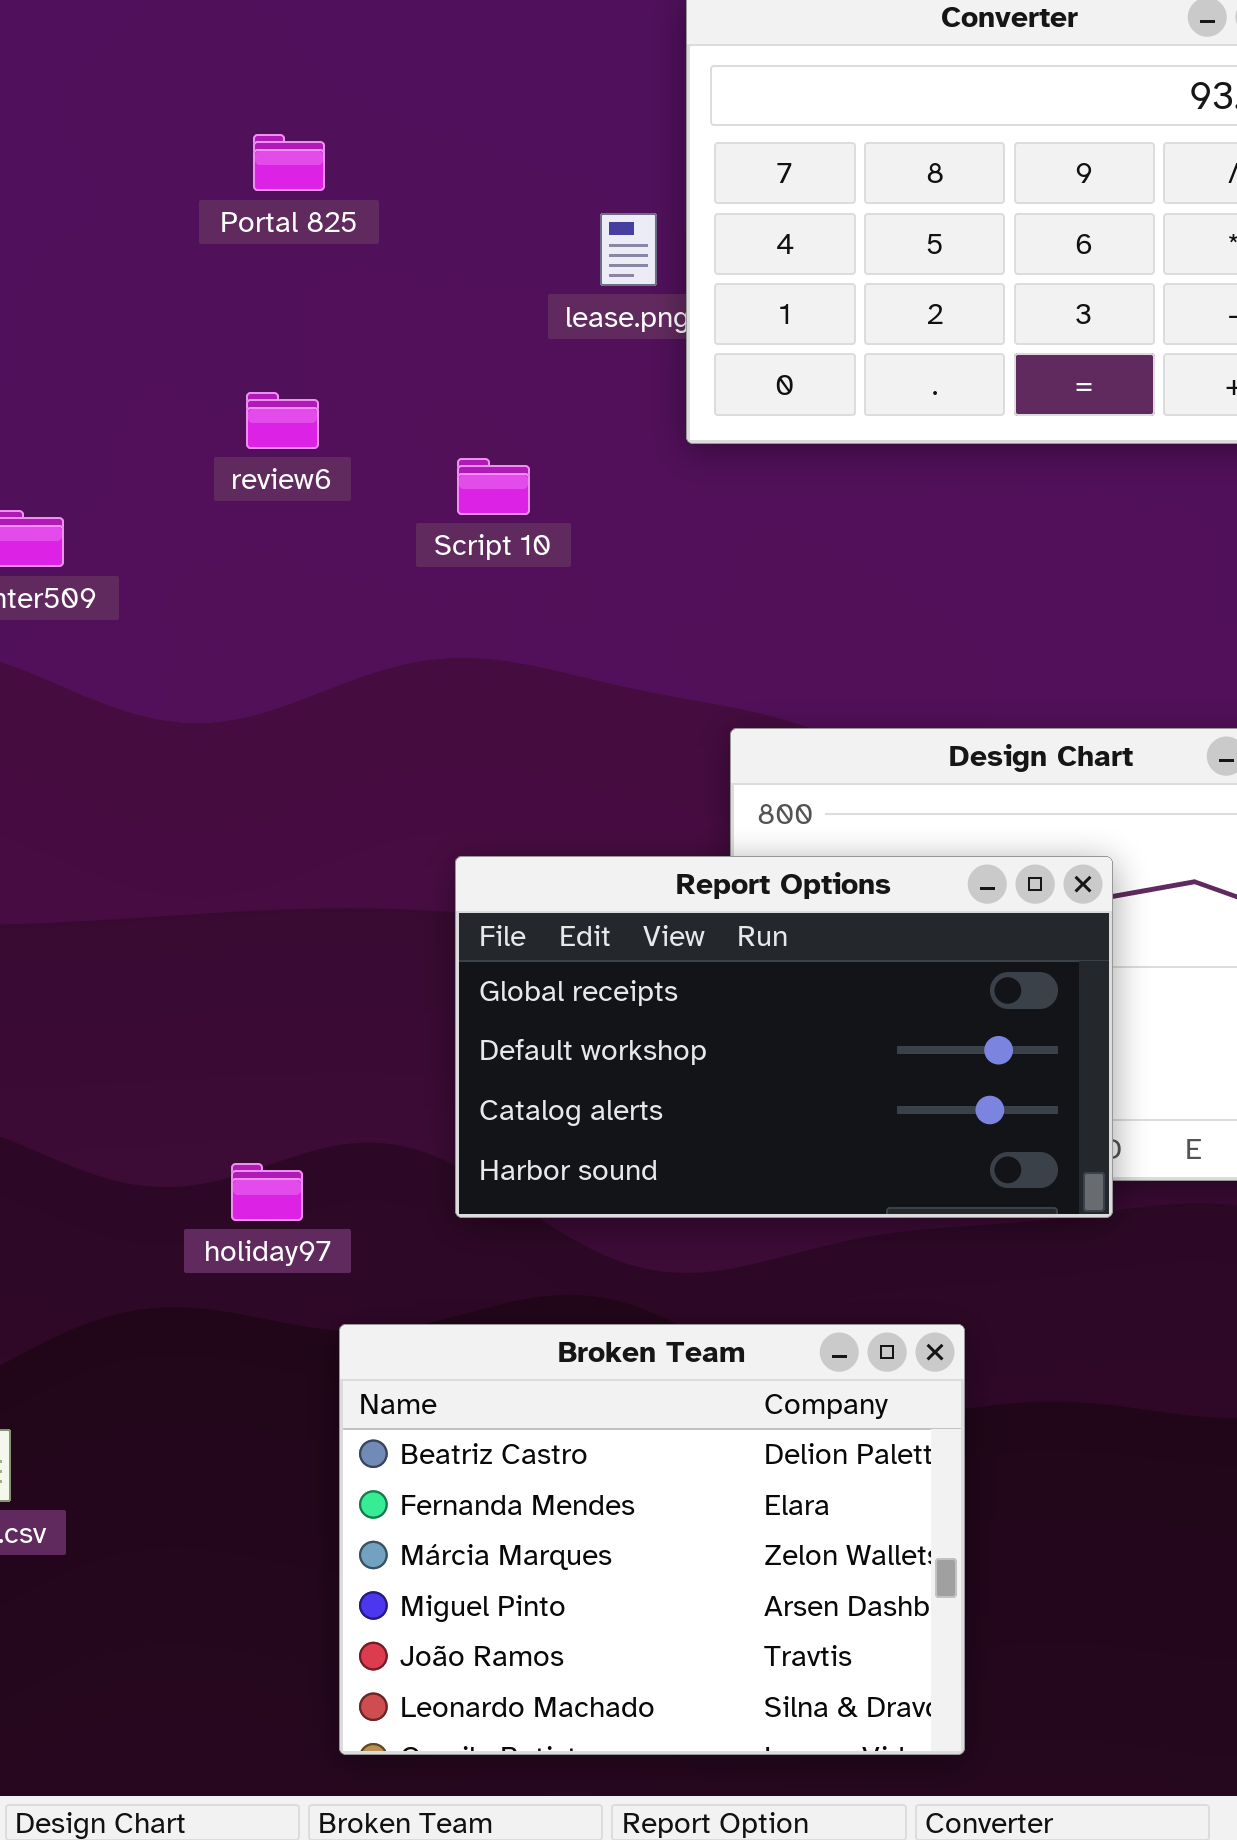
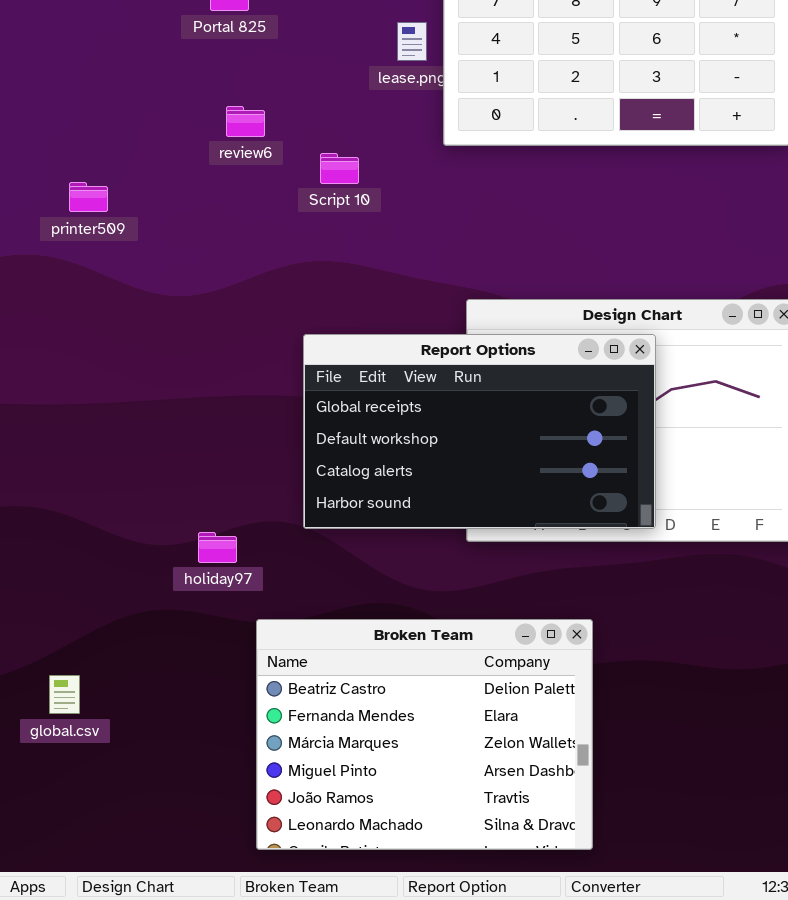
review6: [246,392,319,449] -> [226,106,265,137], moved
Report Options: [455,856,1113,1218] -> [303,334,656,529], moved

